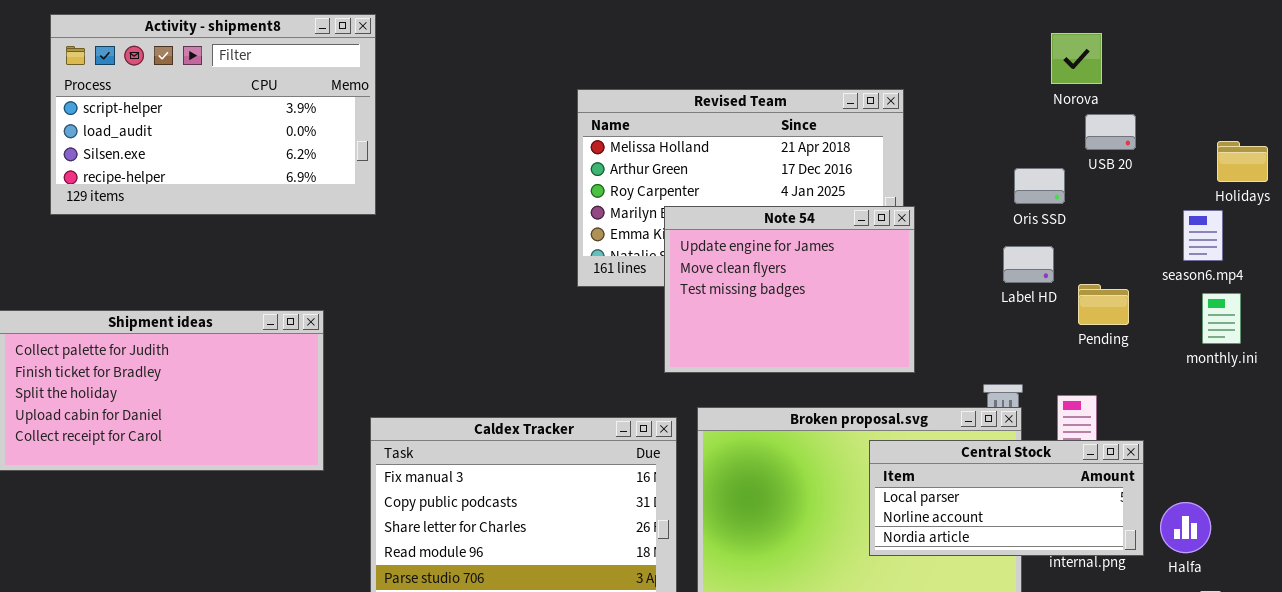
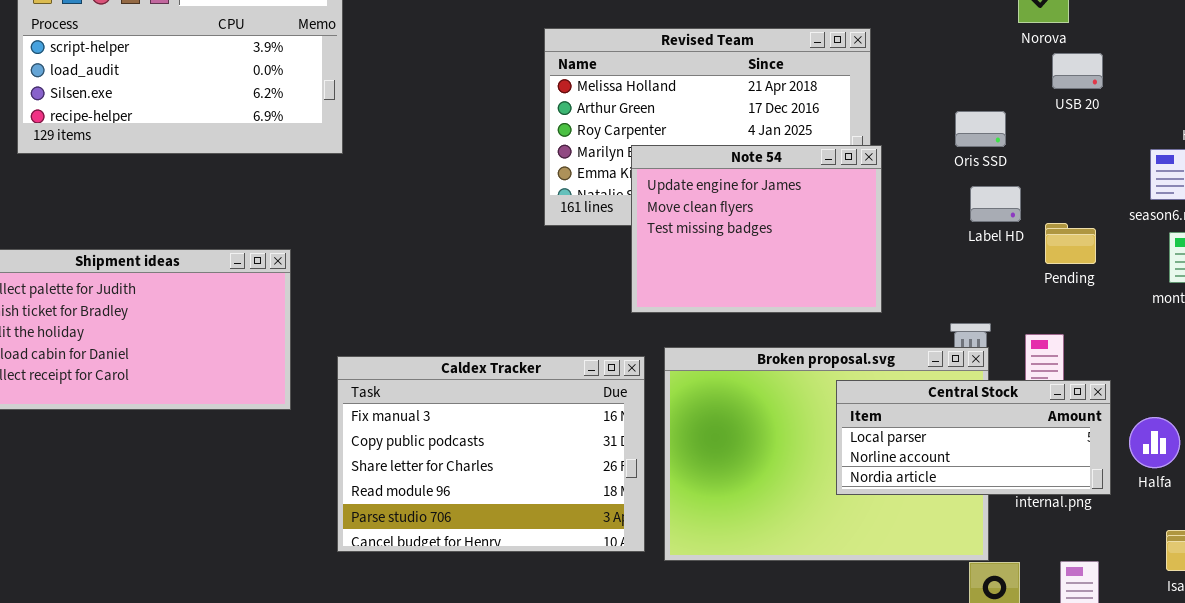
Oris SSD: [1014,168,1065,204] -> [955,111,1006,147], moved
Halfa: [1160,502,1211,553] -> [1129,417,1180,468], moved

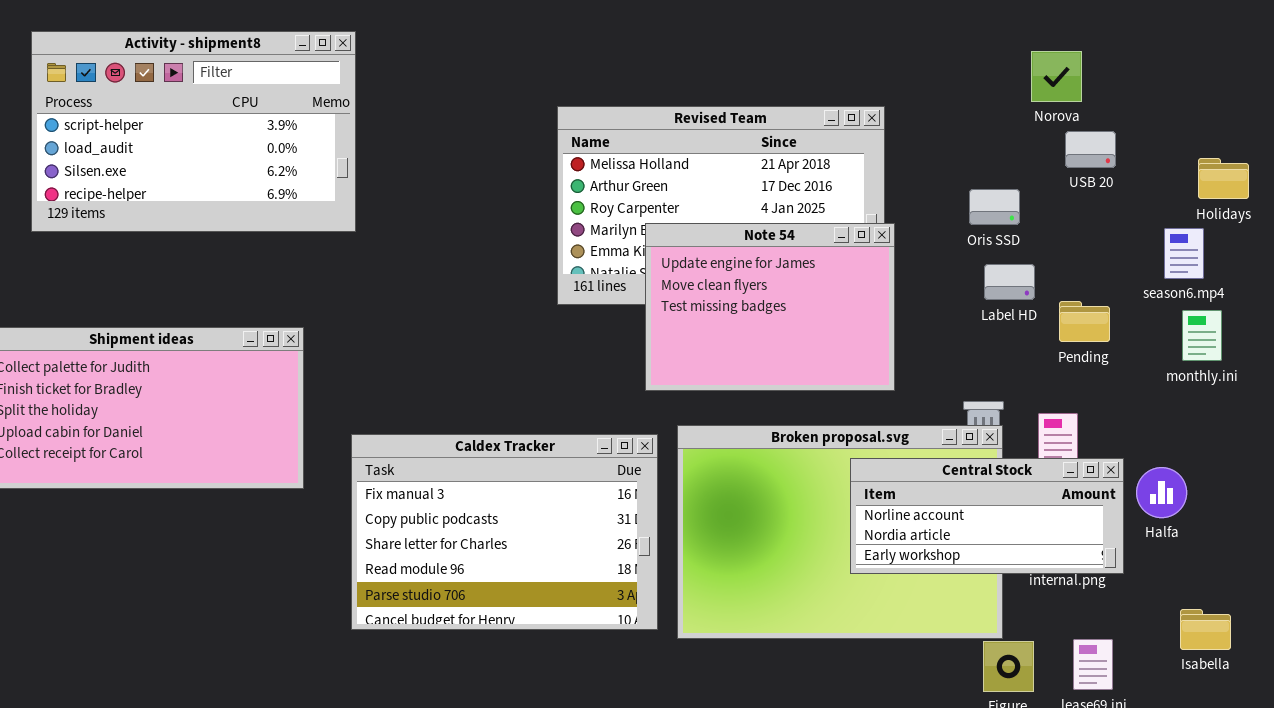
Central Stock: [836,380,1111,495] -> [850,458,1124,574], scrolled down 1 row
Halfa: [1129,417,1180,468] -> [1136,467,1187,518], moved

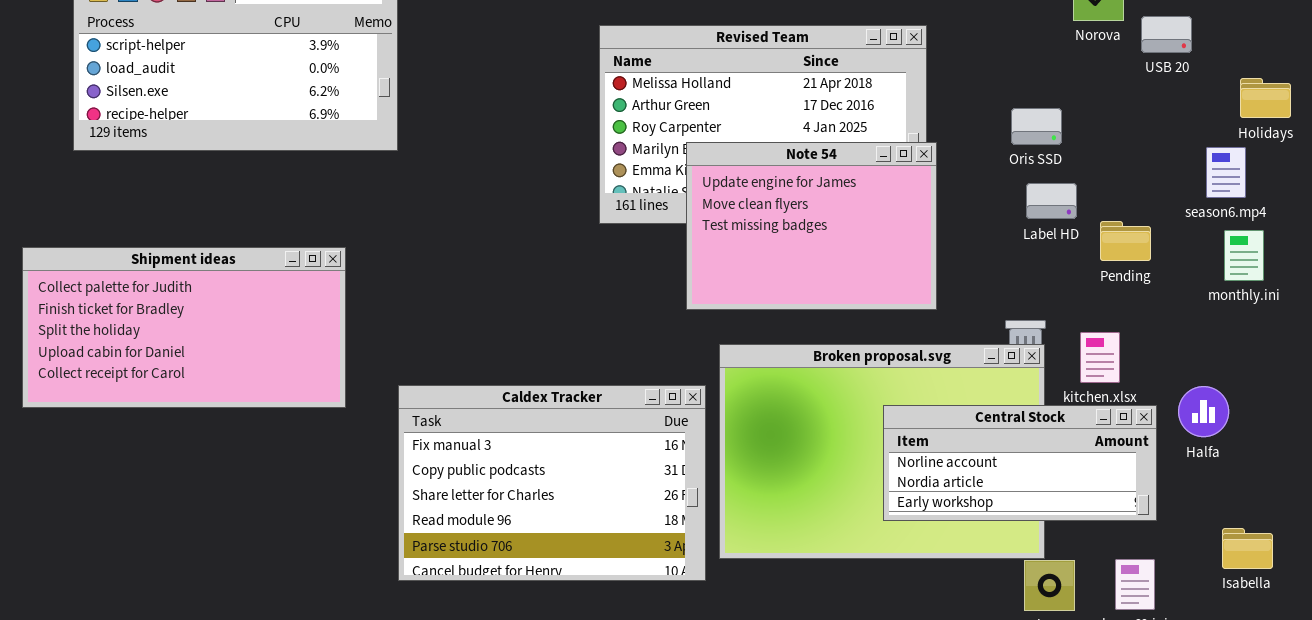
USB 20: [1065,131,1116,168] -> [1141,16,1192,53], moved
Caldex Tracker: [351,434,658,630] -> [398,385,706,581], moved
Central Stock: [850,458,1124,574] -> [883,405,1157,521], moved

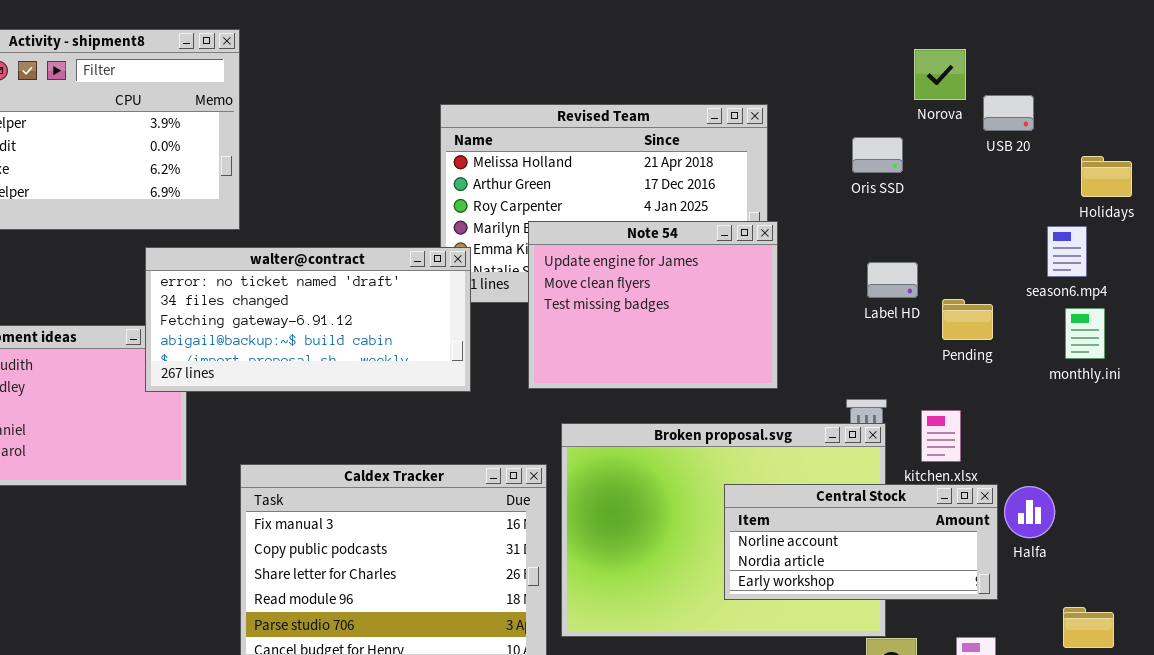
Oris SSD: [1011,108,1062,145] -> [852,137,903,173], moved
walter@contract: none -> [145,247,471,392], opened
Halfa: [1178,386,1229,437] -> [1004,486,1055,538], moved

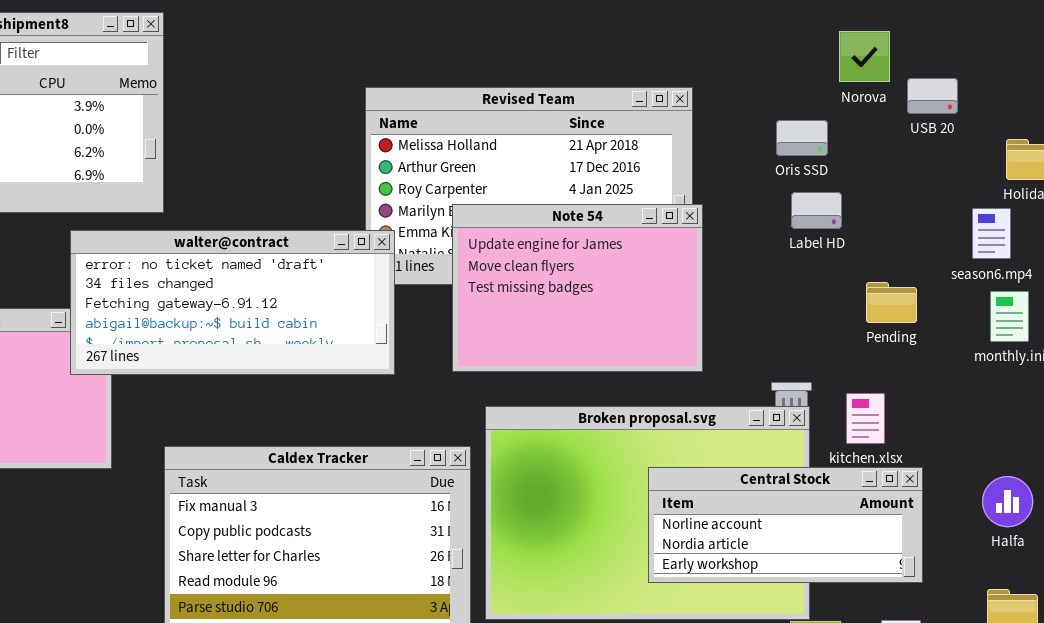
Label HD: [867,262,918,298] -> [791,192,842,229], moved
Halfa: [1004,486,1055,538] -> [982,476,1033,527], moved

